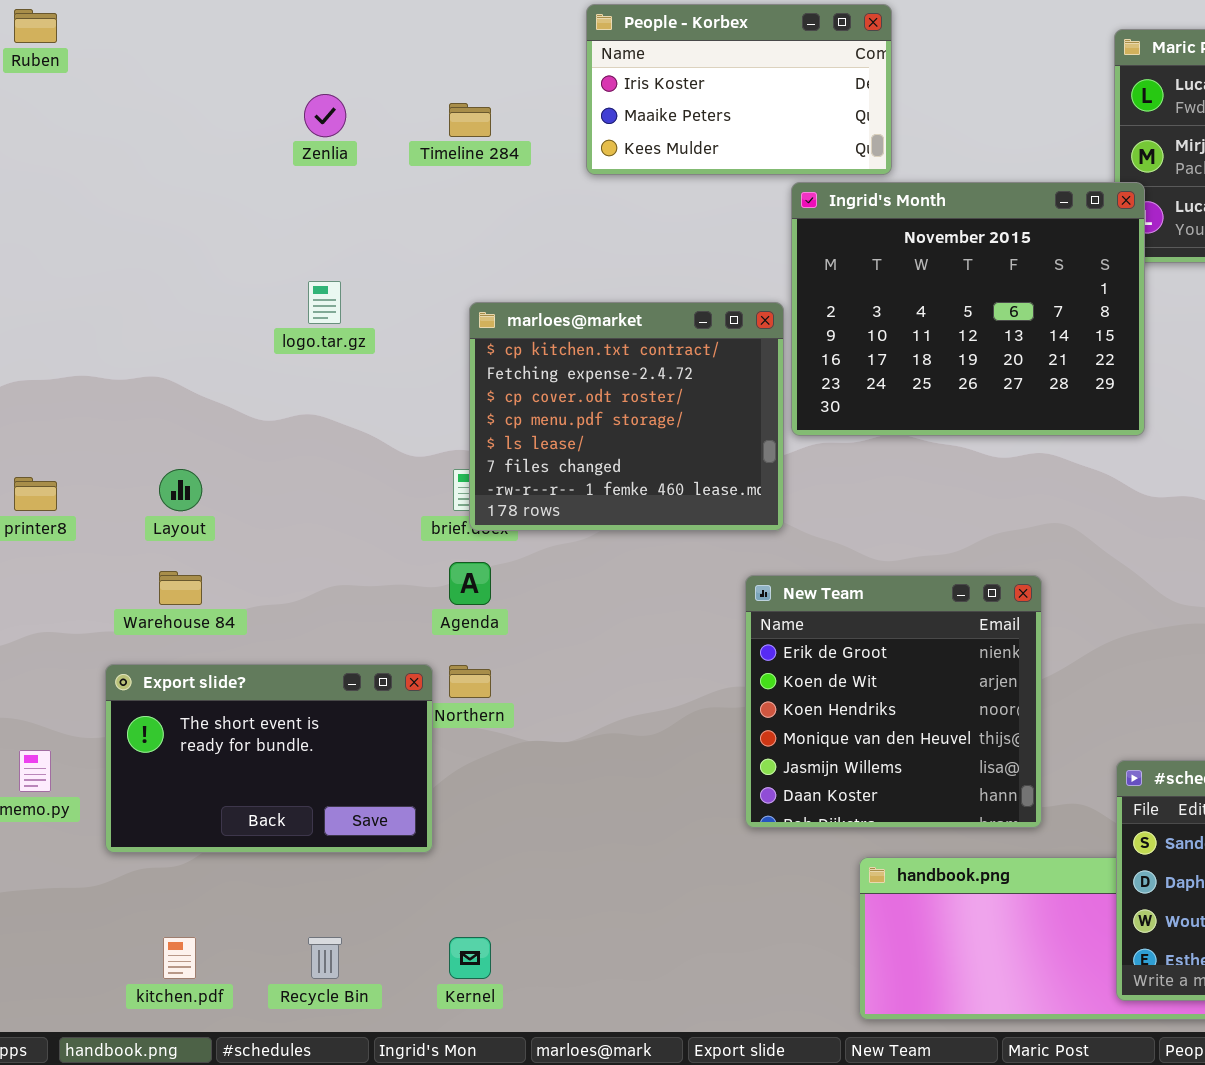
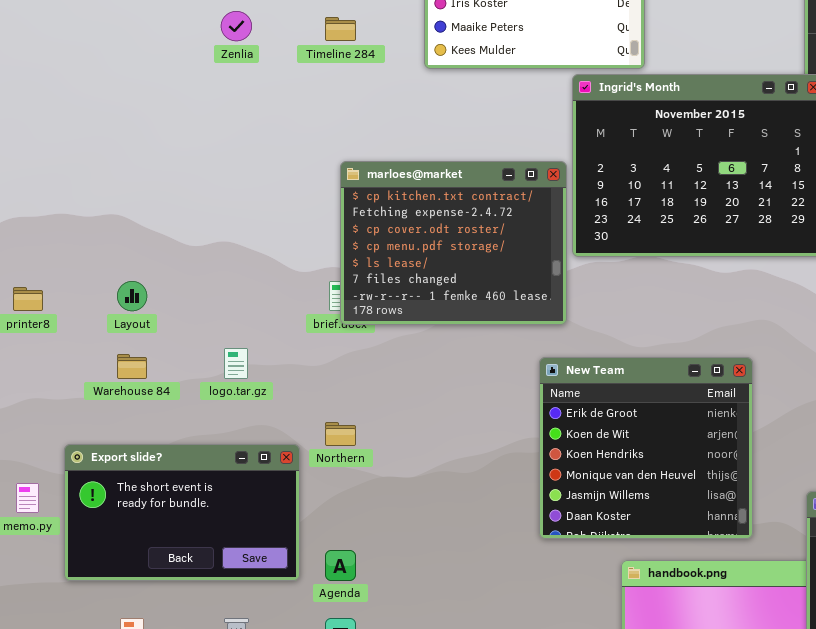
logo.tar.gz: [308,281,341,324] -> [224,348,248,379], moved
Agenda: [449,562,491,605] -> [325,550,356,581], moved
Export slide?: [105,664,433,853] -> [64,444,300,581], moved

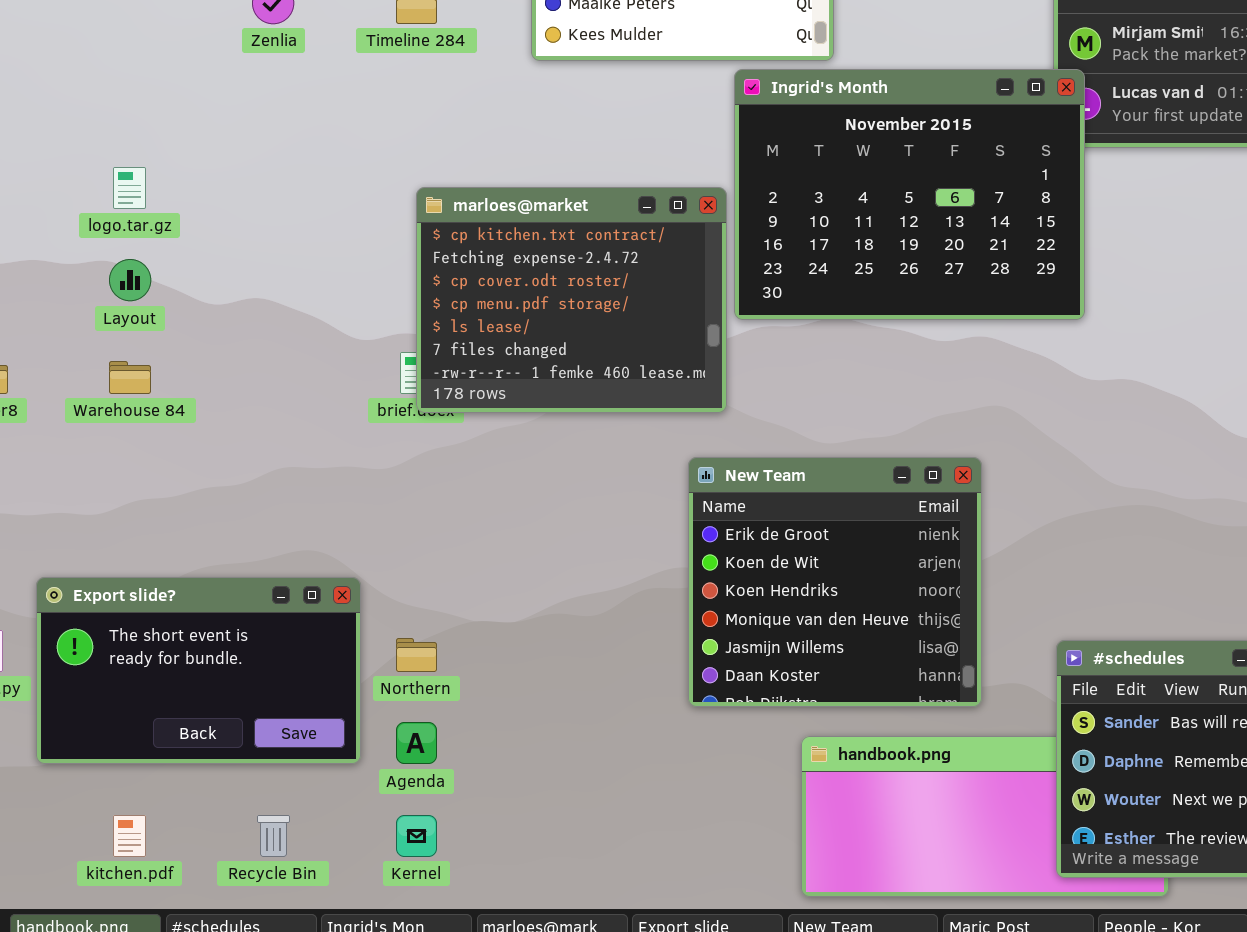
Layout: [117,281,147,311] -> [109,259,151,301], moved
logo.tar.gz: [224,348,248,379] -> [113,167,146,209], moved
Warehouse 84: [117,354,147,379] -> [109,361,151,394], moved
Northern: [325,422,356,446] -> [396,638,437,672], moved

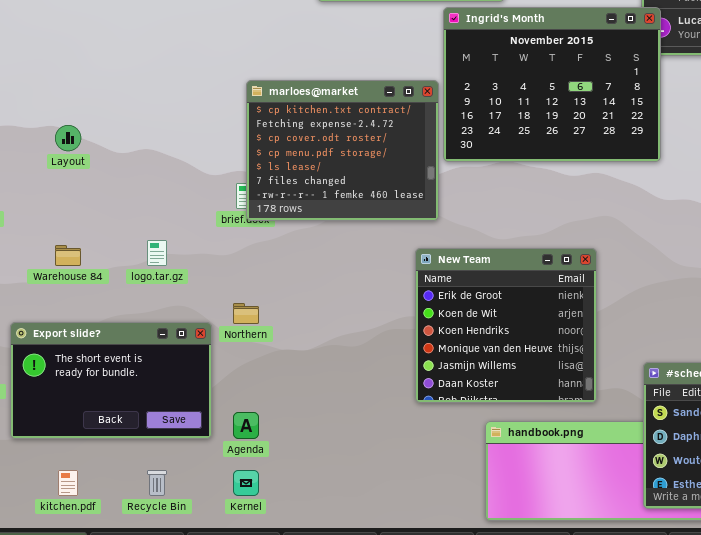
logo.tar.gz: [113,167,146,209] -> [147,240,167,266], moved
Warehouse 84: [109,361,151,394] -> [55,245,81,266], moved
Northern: [396,638,437,672] -> [233,303,259,324], moved

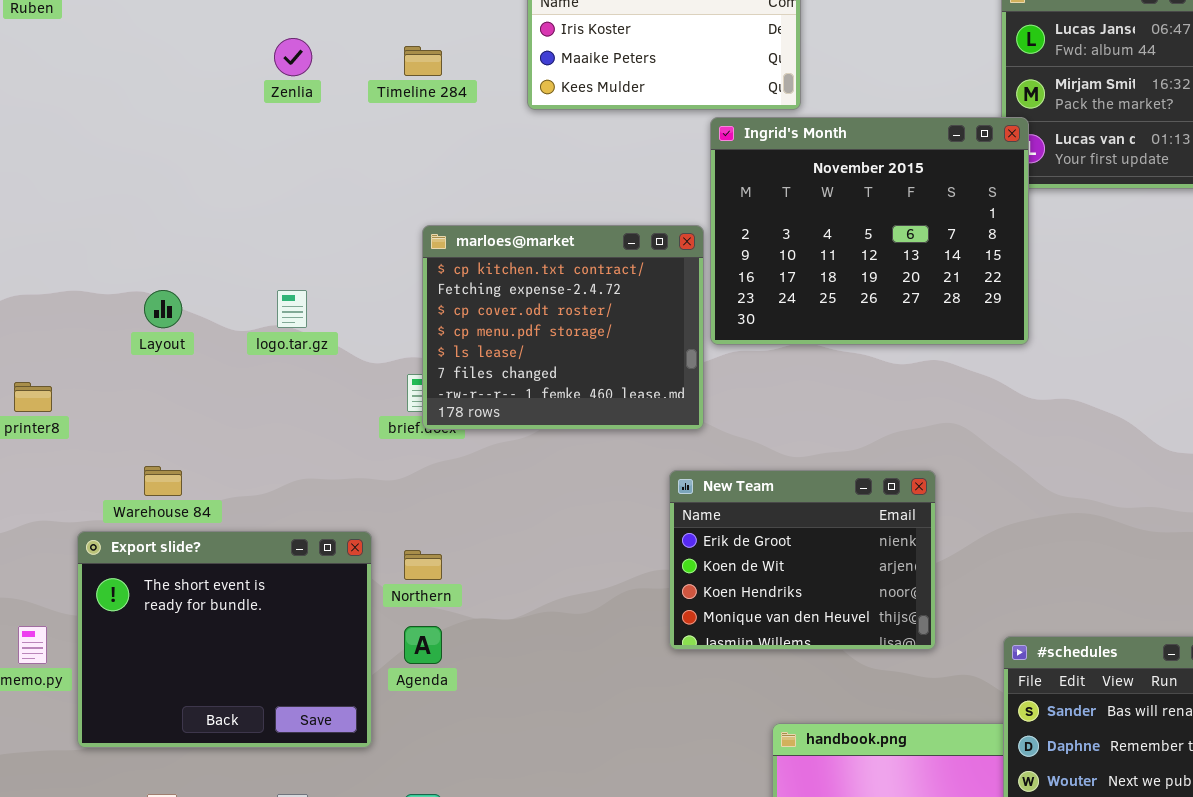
logo.tar.gz: [147,240,167,266] -> [277,290,307,328], moved
New Team: [415,248,597,403] -> [669,470,936,650], resized
Export slide?: [10,322,212,439] -> [77,531,372,748], resized
Agenda: [233,412,259,439] -> [404,626,442,664], moved

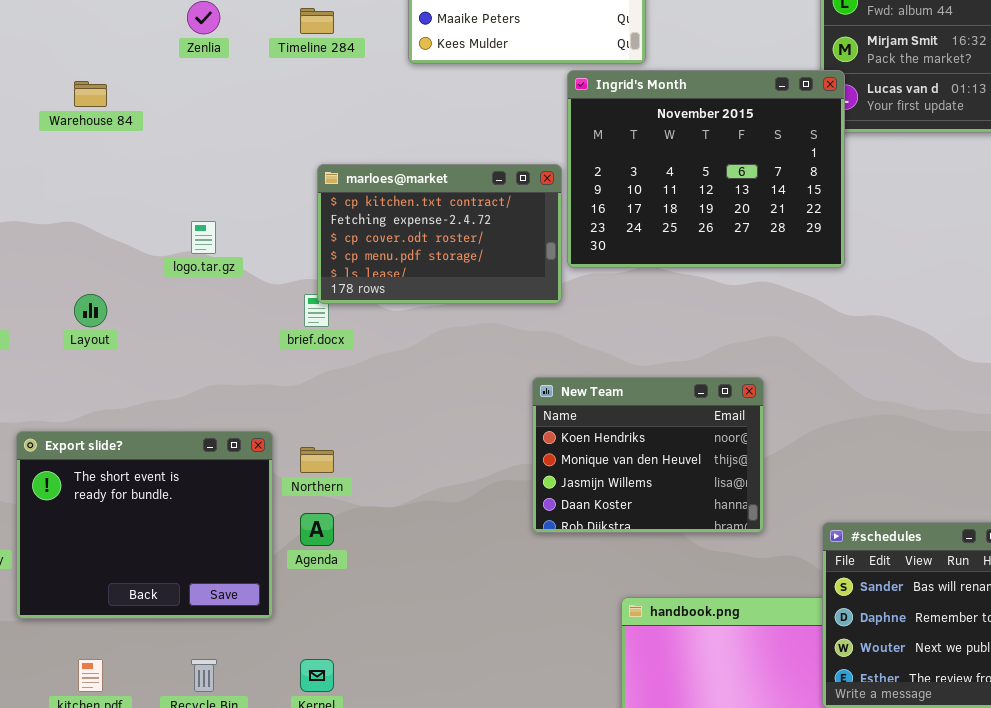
marloes@market: [422,225,704,430] -> [317,164,562,304], resized
Layout: [144,290,182,328] -> [74,294,107,327], moved
Warehouse 84: [144,466,182,496] -> [74,81,107,107], moved
New Team: [669,470,936,650] -> [532,377,764,533], scrolled down 2 rows

